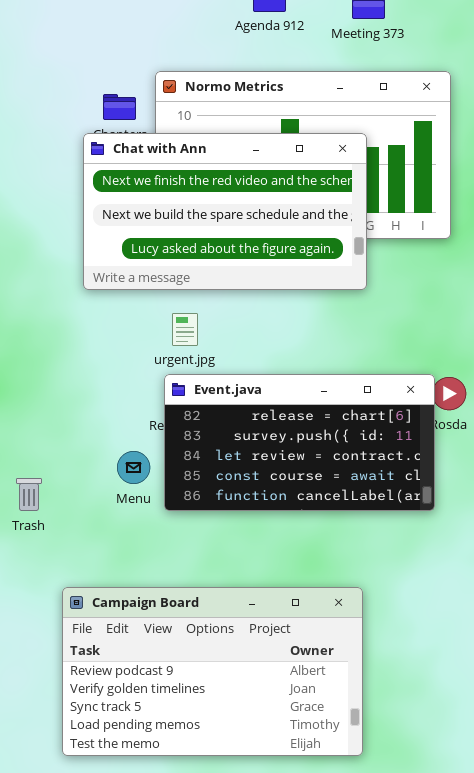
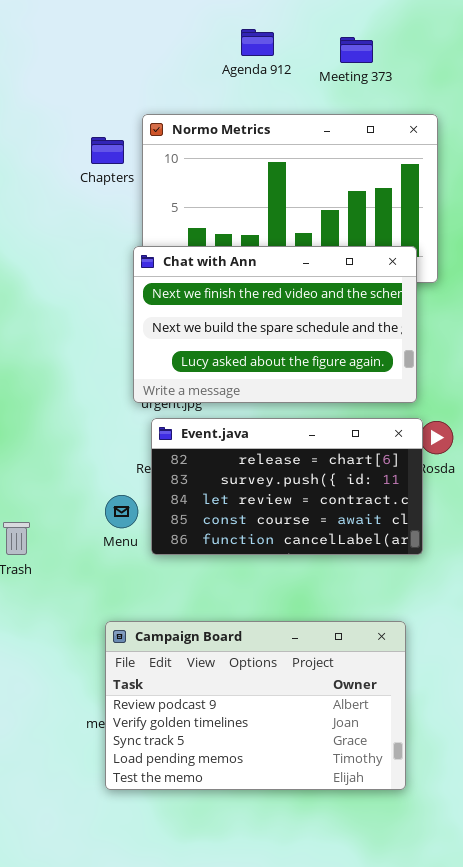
Chat with Ann: [83,133,367,290] -> [133,246,417,403], moved
Campaign Board: [62,587,363,756] -> [105,621,406,790], moved

